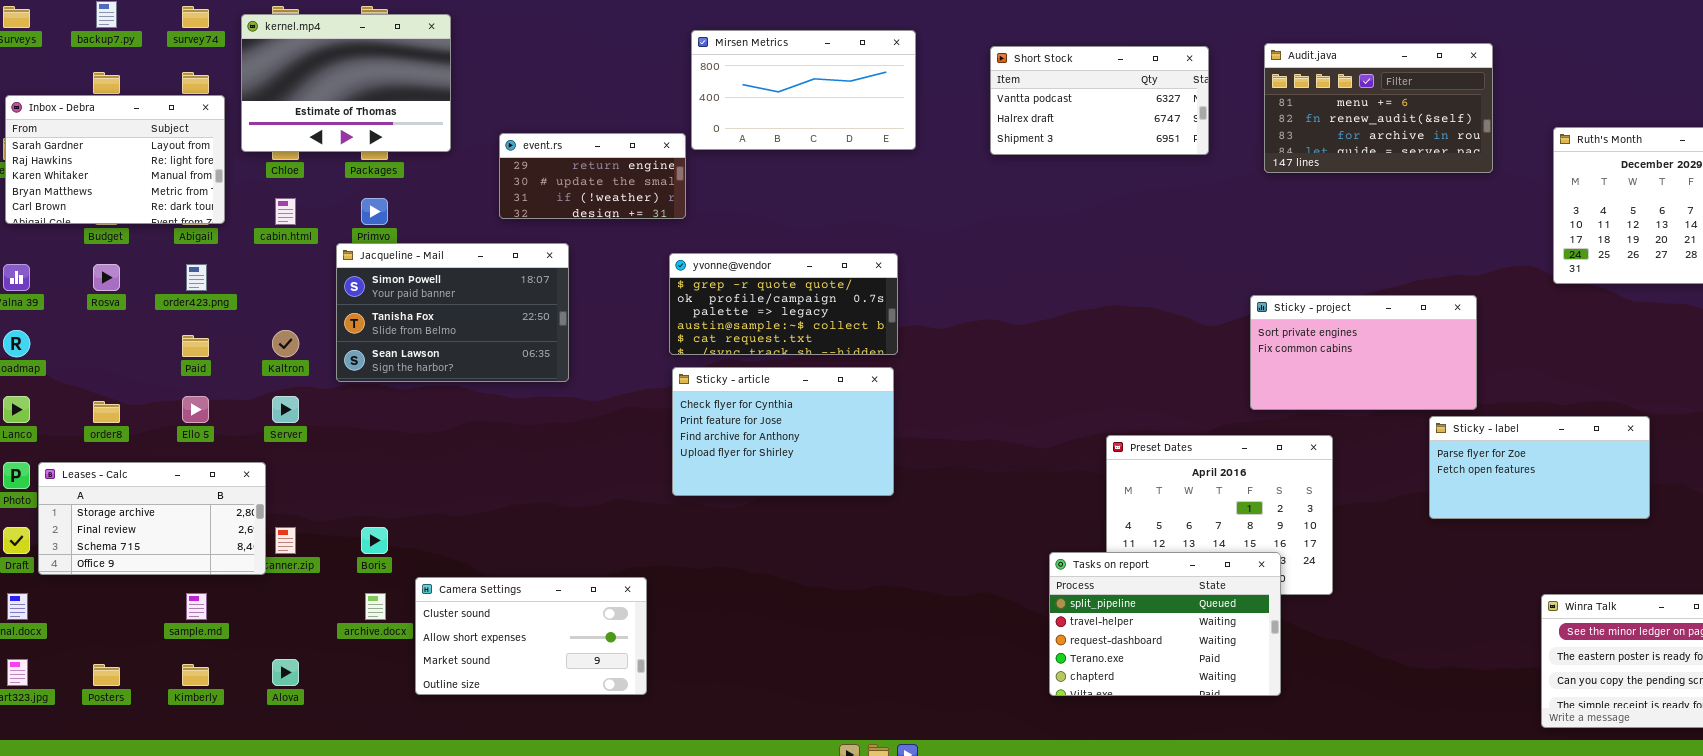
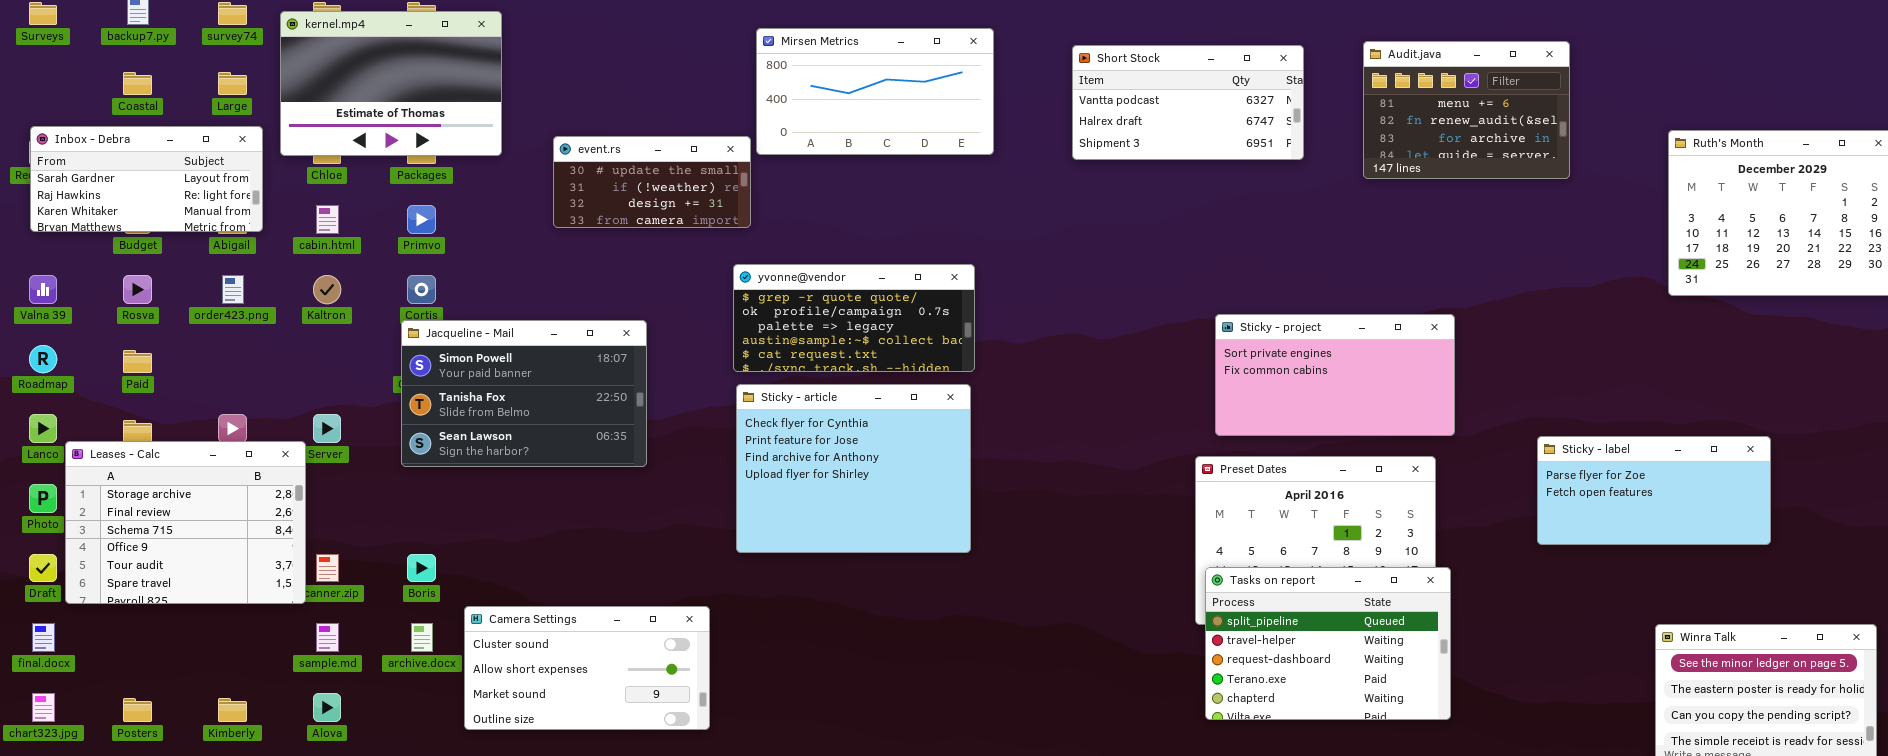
Audit.java: [1264,43,1493,173] -> [1363,41,1570,179], resized
Inbox - Debra: [5,95,225,224] -> [30,126,263,232], resized
event.rs: [499,133,686,219] -> [553,136,751,228], scrolled down 1 row
Jacqueline - Mail: [336,243,569,382] -> [401,320,647,467], moved
Sticky - project: [1250,295,1477,410] -> [1215,314,1455,436], moved
Kaltron: [272,330,299,357] -> [313,275,341,304], moved
Paid: [182,335,209,357] -> [123,350,152,373], moved
Sticky - article: [672,367,894,496] -> [736,384,971,553], resized
Leases - Calc: [38,462,266,575] -> [65,441,306,604], resized
Tasks on report: [1049,552,1281,696] -> [1205,567,1451,720], moved
sample.md: [186,593,207,620] -> [316,623,339,652], moved

